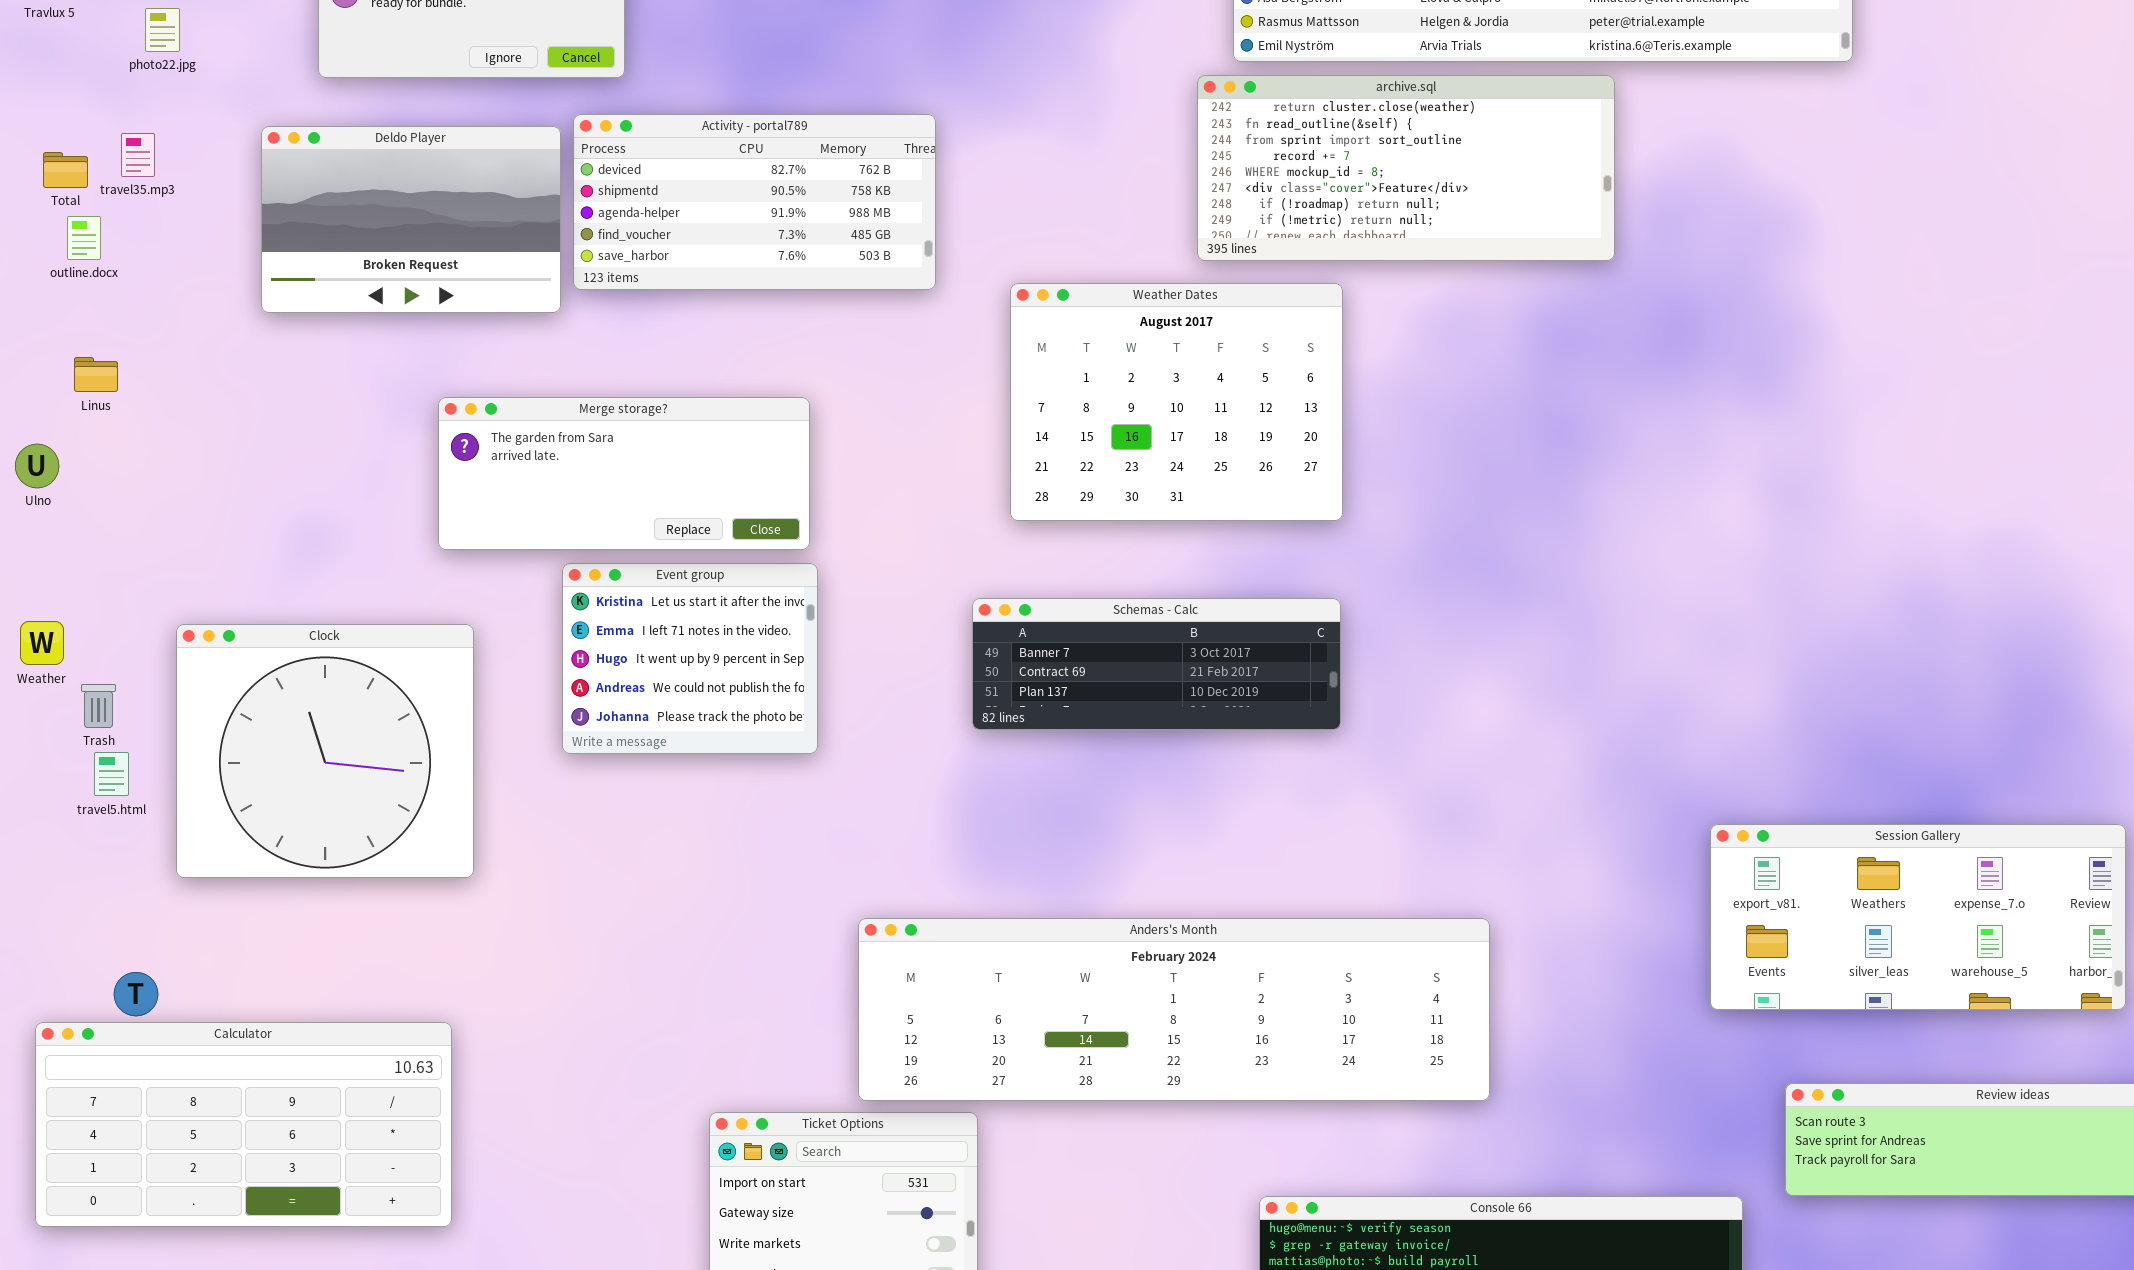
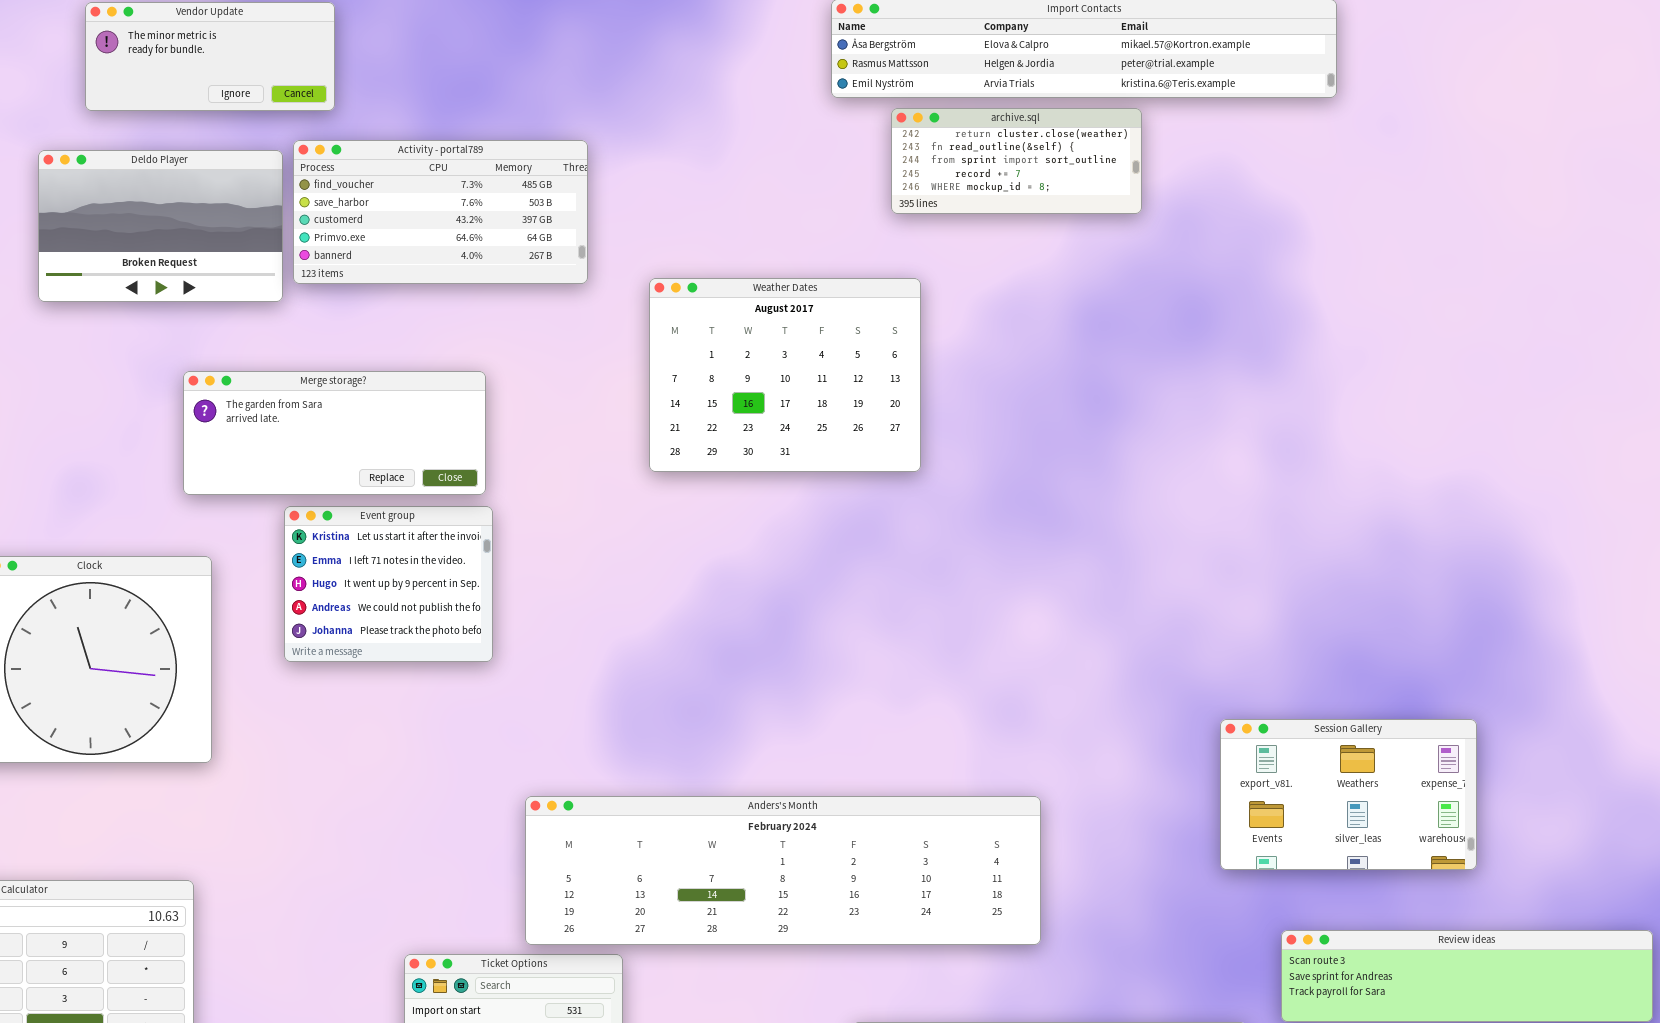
archive.sql: [1197,75,1615,261] -> [891,108,1142,214], resized
Activity - portal789: [573,114,936,290] -> [293,140,588,284], scrolled down 3 rows
Schemas - Calc: [972,598,1341,730] -> none, closed
Session Gallery: [1710,824,2126,1010] -> [1220,719,1477,870], resized

